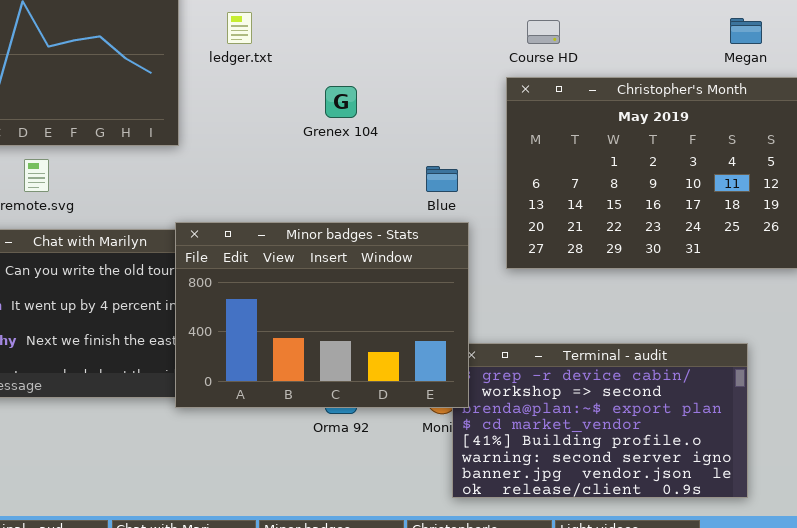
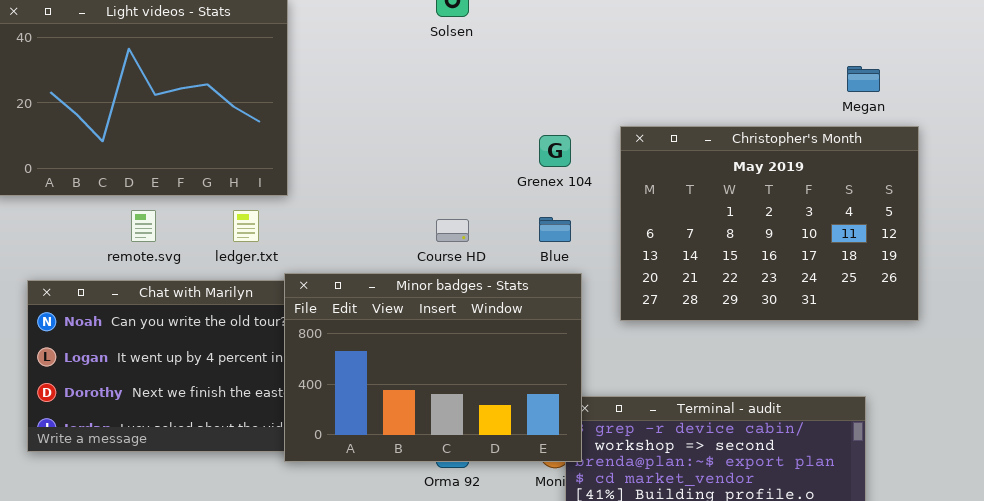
ledger.txt: [227,12,252,44] -> [233,210,259,242], moved
Course HD: [527,20,560,44] -> [436,219,469,242], moved
Grenex 104: [325,86,357,118] -> [539,135,571,167], moved

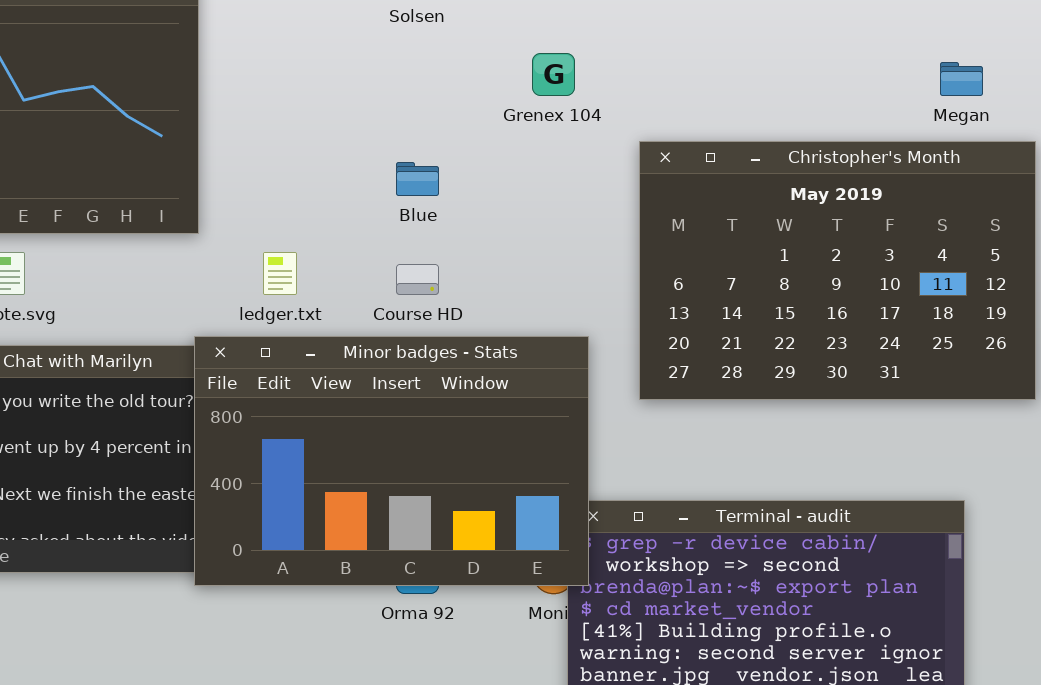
Grenex 104: [539,135,571,167] -> [532,53,575,96], moved
ledger.txt: [233,210,259,242] -> [263,252,297,295], moved
Blue: [539,217,571,242] -> [396,162,439,196], moved

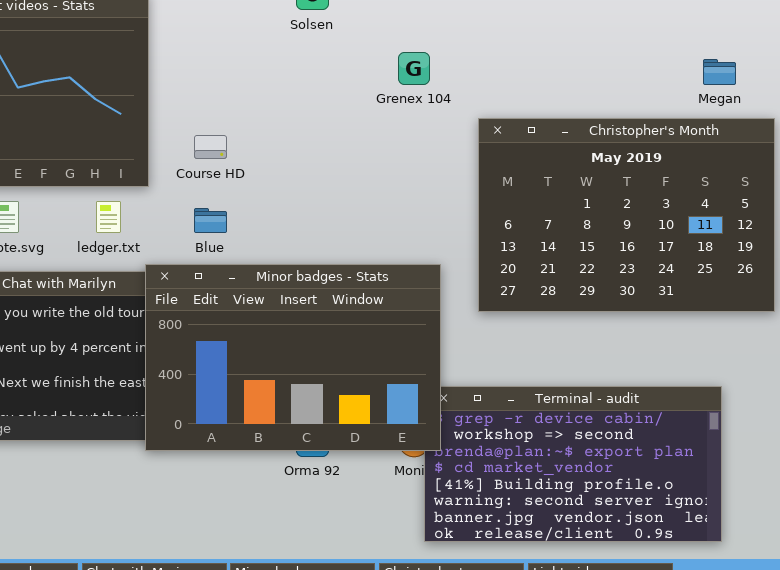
Blue: [396,162,439,196] -> [194,208,227,233], moved
ledger.txt: [263,252,297,295] -> [96,201,121,233], moved
Course HD: [396,264,439,295] -> [194,135,227,159], moved

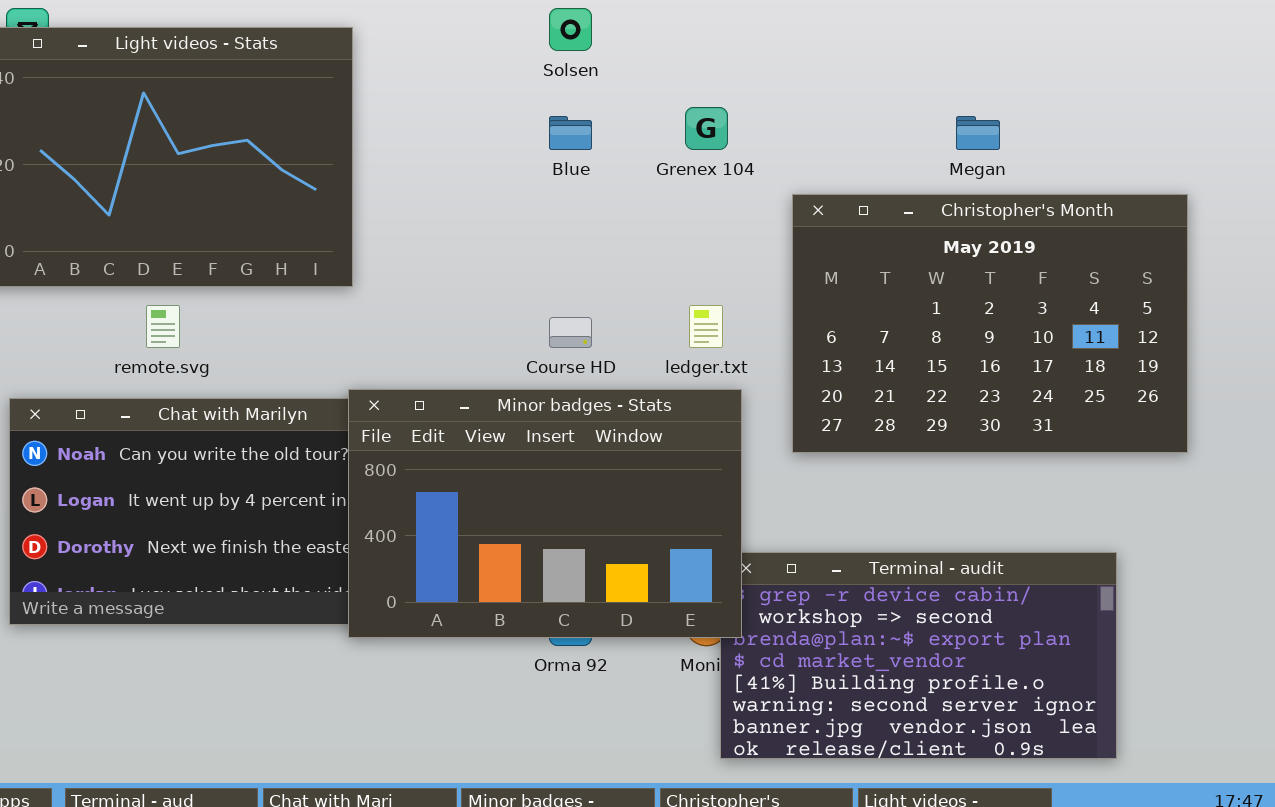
Megan: [703,59,736,85] -> [956,116,1000,150], moved
Course HD: [194,135,227,159] -> [549,317,592,348], moved
ledger.txt: [96,201,121,233] -> [689,305,723,348], moved
Blue: [194,208,227,233] -> [549,116,592,150], moved

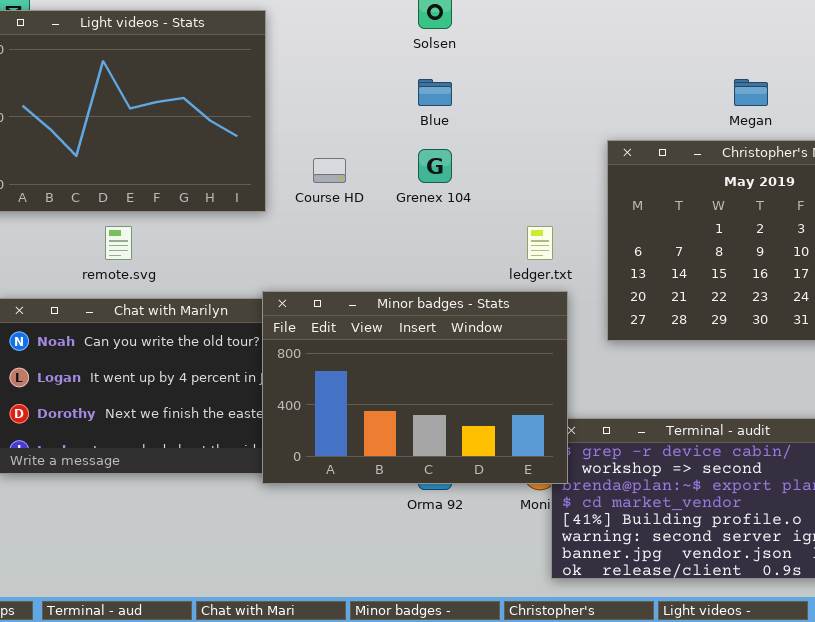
Grenex 104: [685,107,728,150] -> [418,149,452,183], moved
Course HD: [549,317,592,348] -> [313,158,346,183], moved

